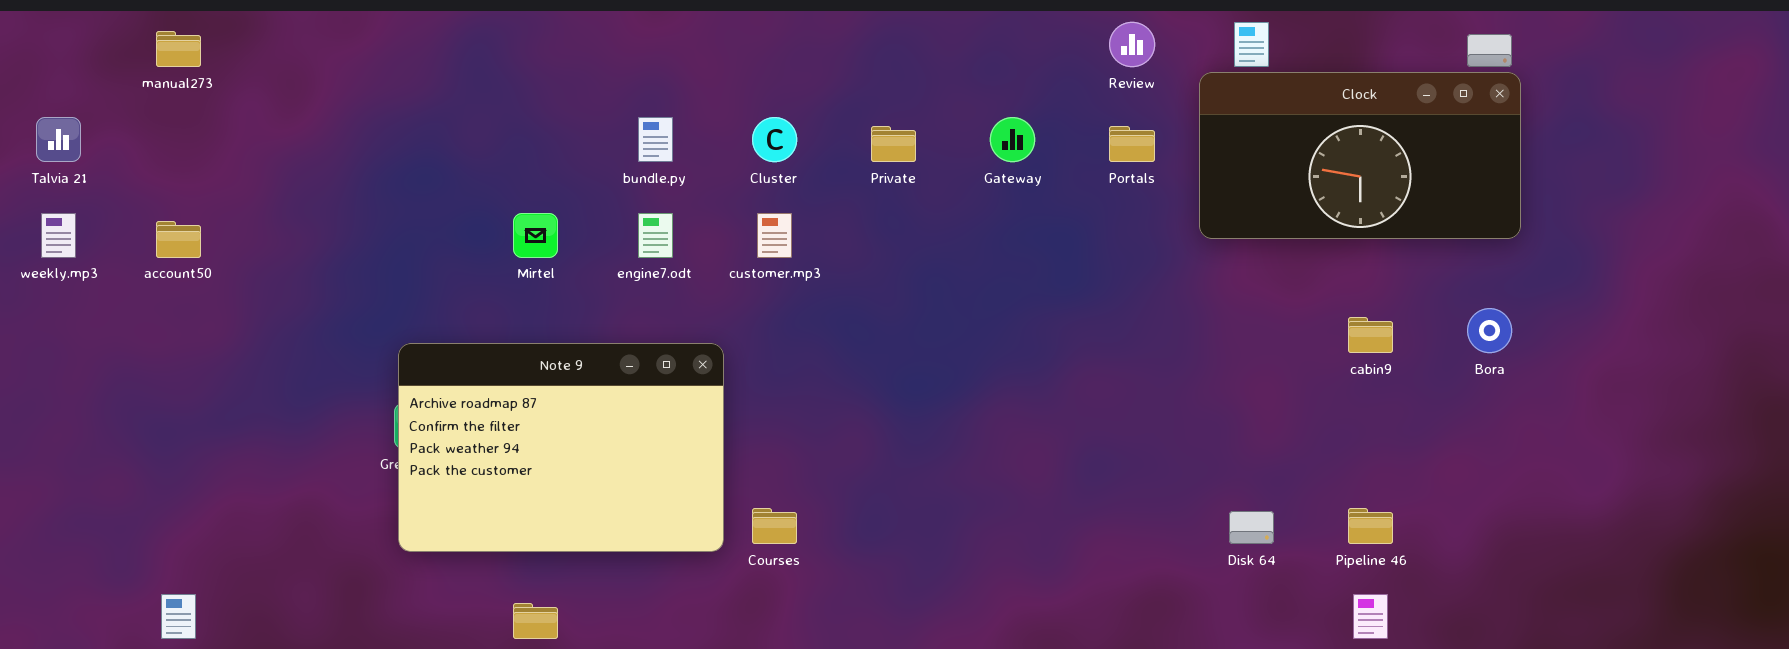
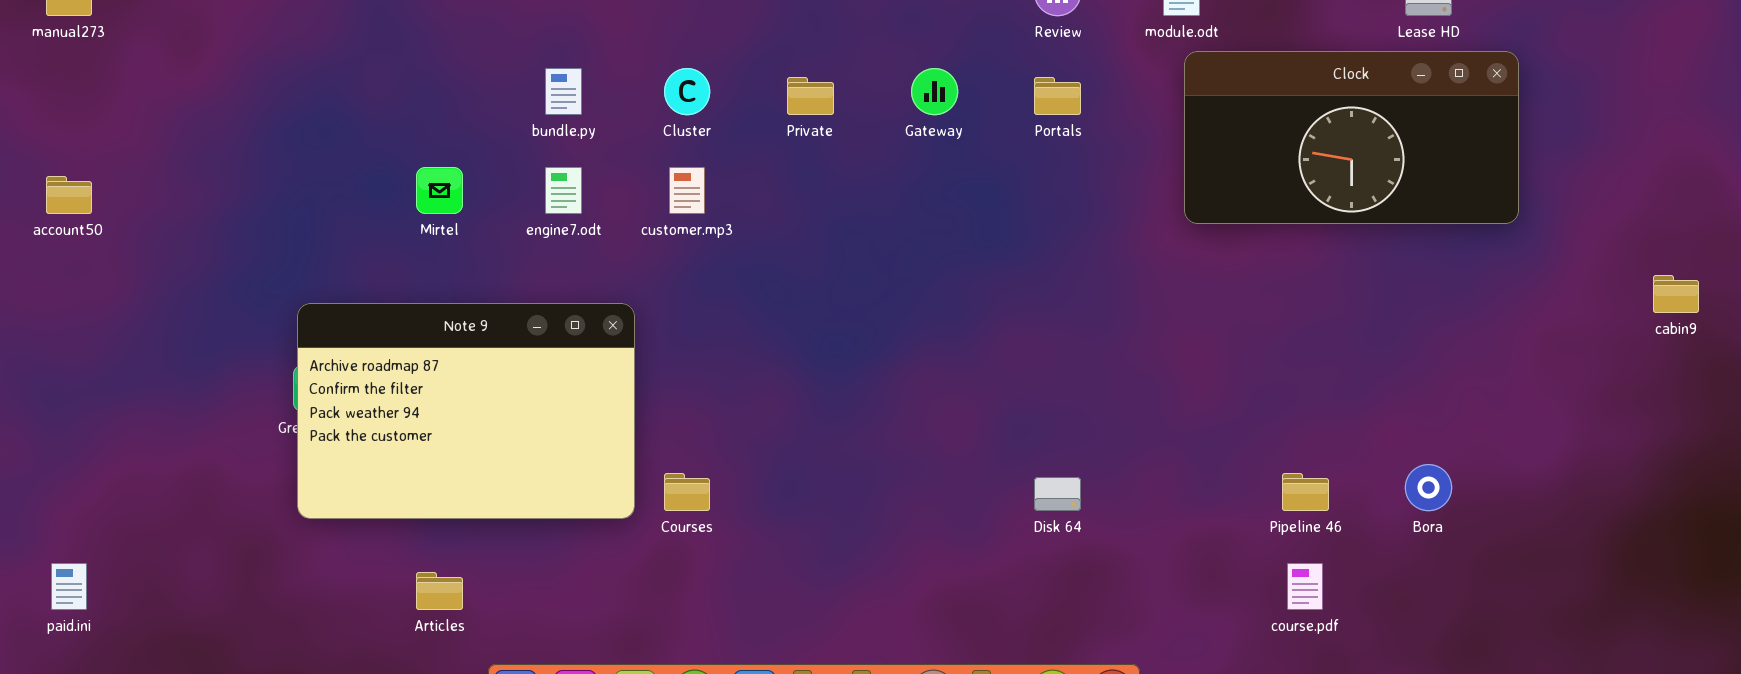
Clock: [1199,72,1521,239] -> [1184,51,1519,224], moved
Bora: [1467,308,1512,353] -> [1405,464,1452,511], moved
cabin9: [1348,317,1393,353] -> [1653,275,1699,313], moved
Disk 64: [1229,511,1274,544] -> [1034,477,1081,511], moved

